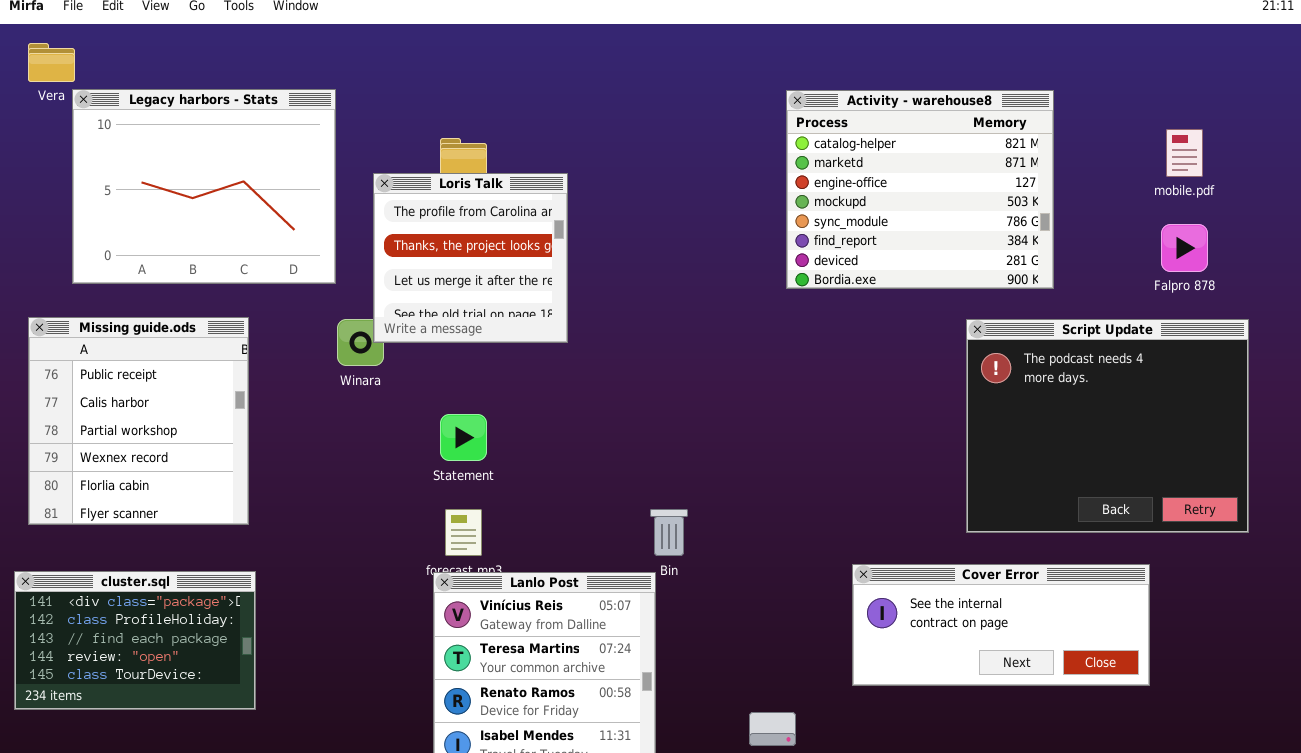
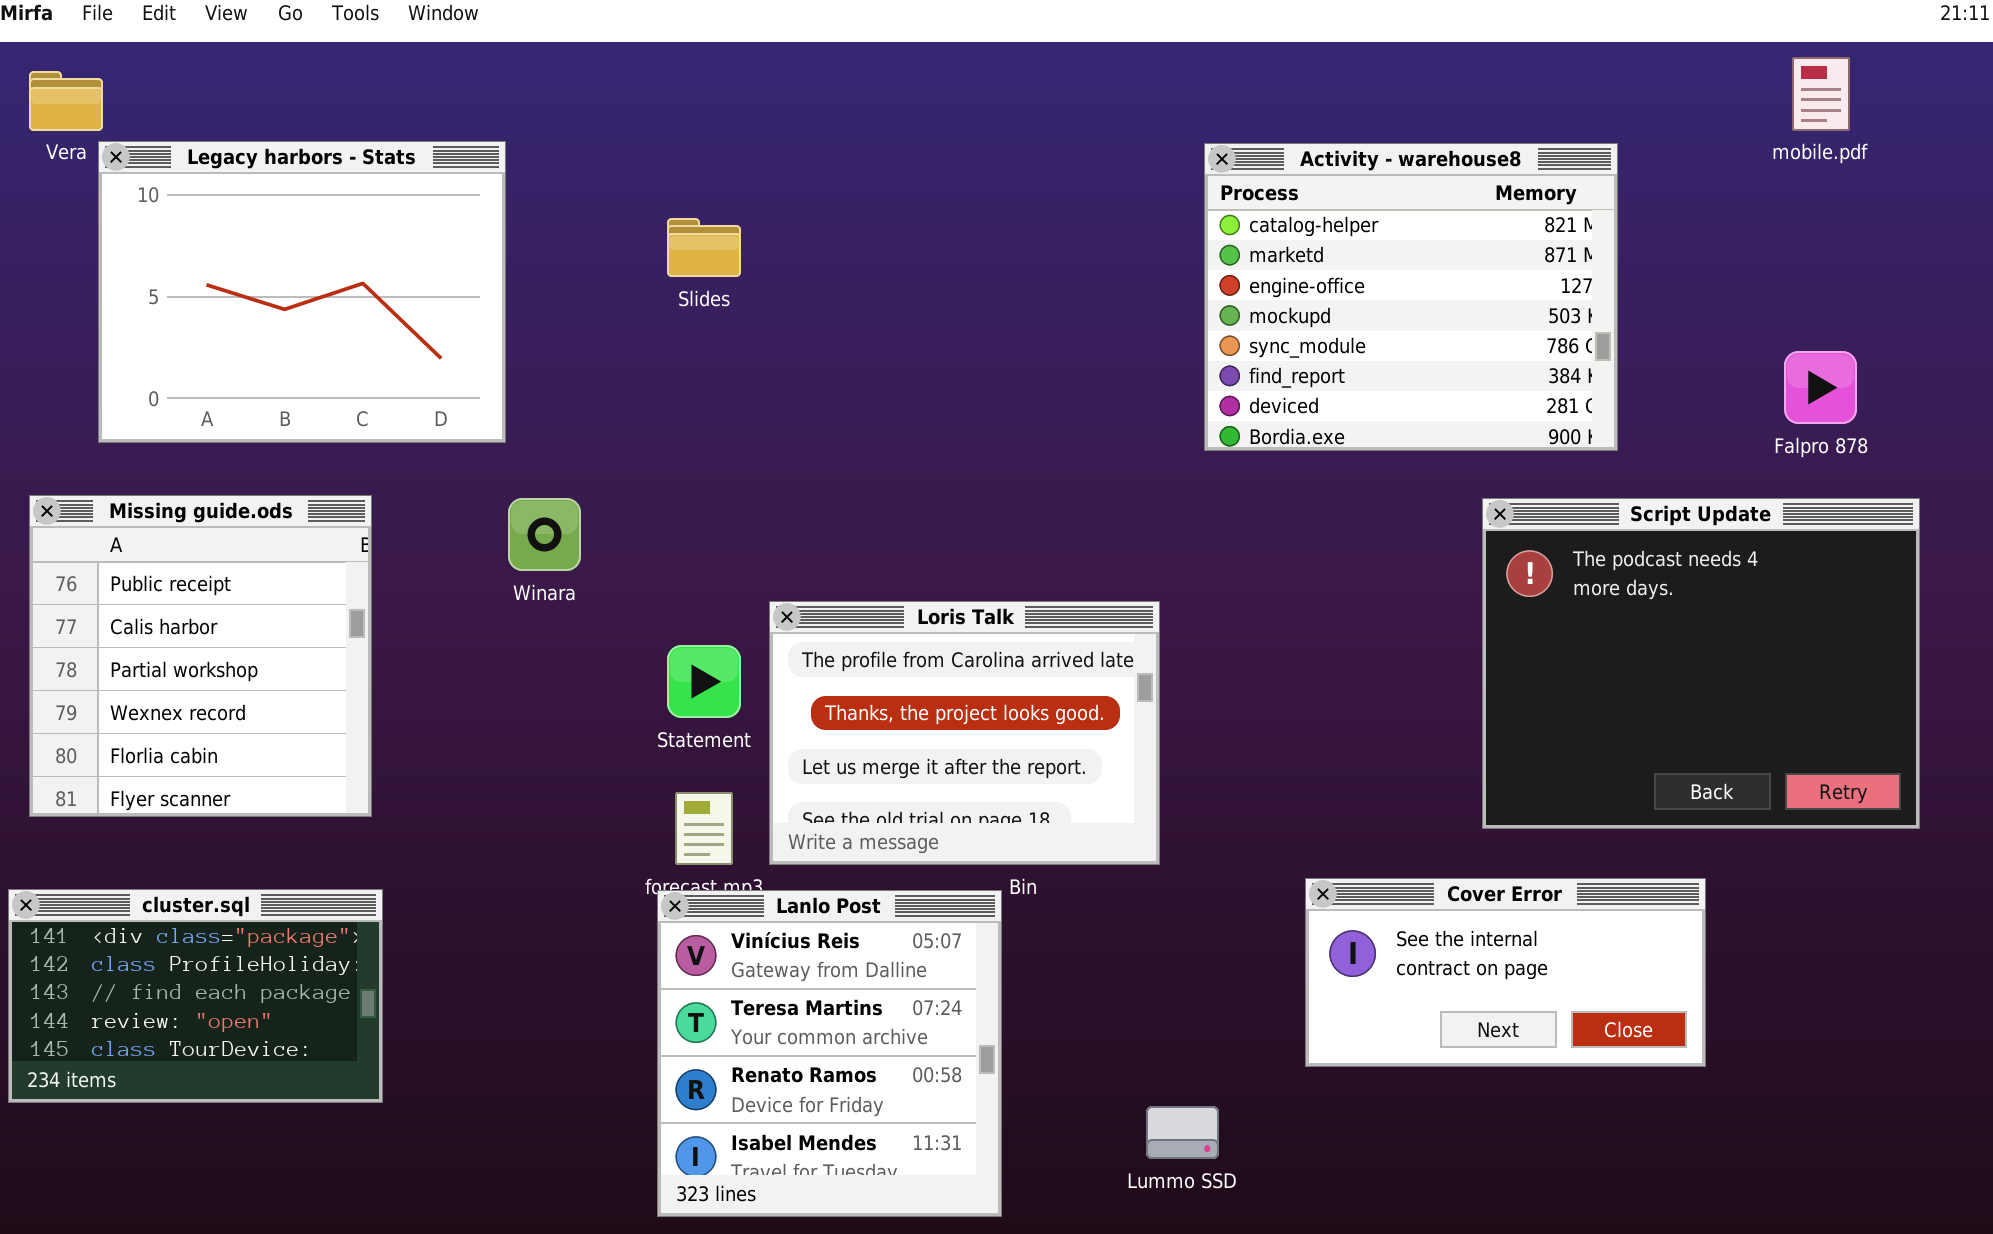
mobile.pdf: [1166,129,1203,177] -> [1792,57,1850,131], moved
Loris Talk: [373,173,568,343] -> [769,601,1160,865], moved, resized
Cover Error: [852,564,1150,686] -> [1305,878,1706,1067], resized

